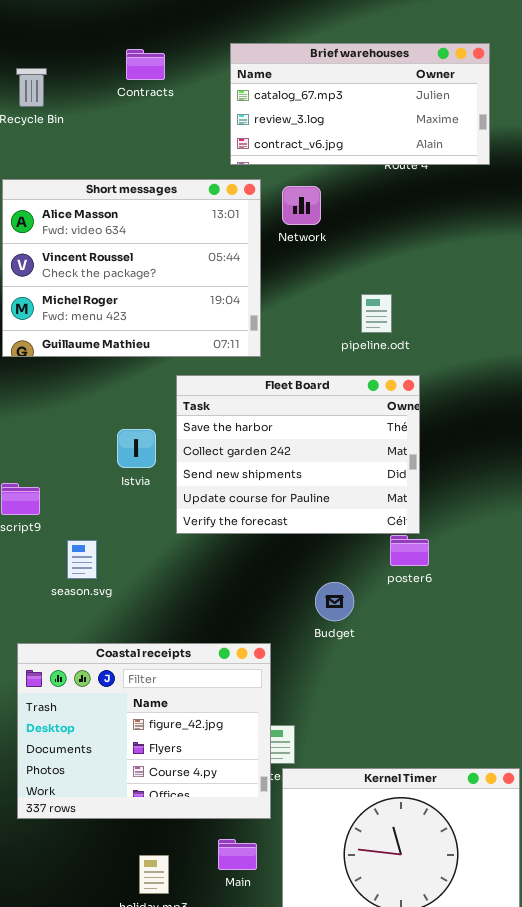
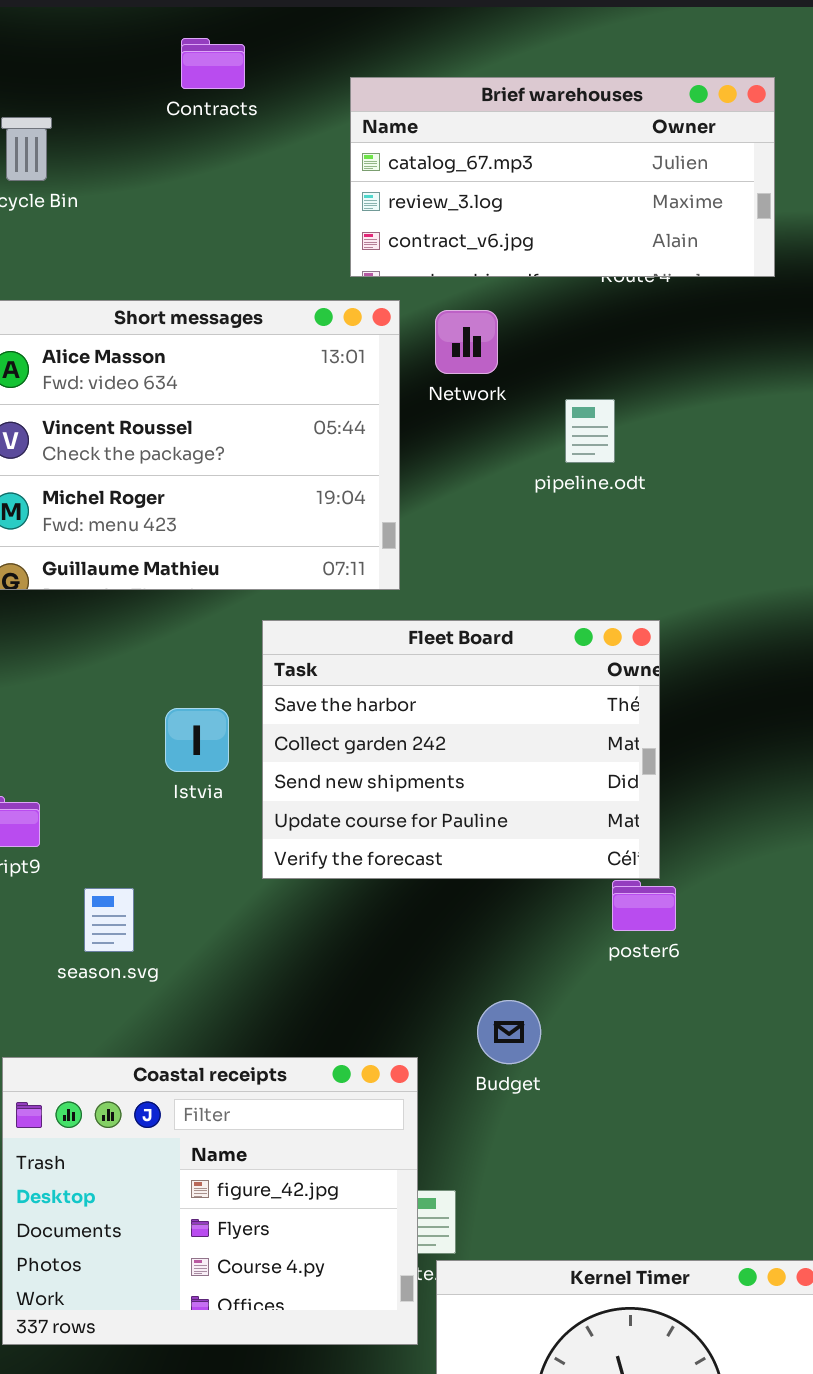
Contracts: [126,49,165,80] -> [181,38,245,89], moved
pipeline.odt: [361,294,392,333] -> [565,399,615,463], moved
Budget: [315,582,354,621] -> [477,1000,541,1064], moved

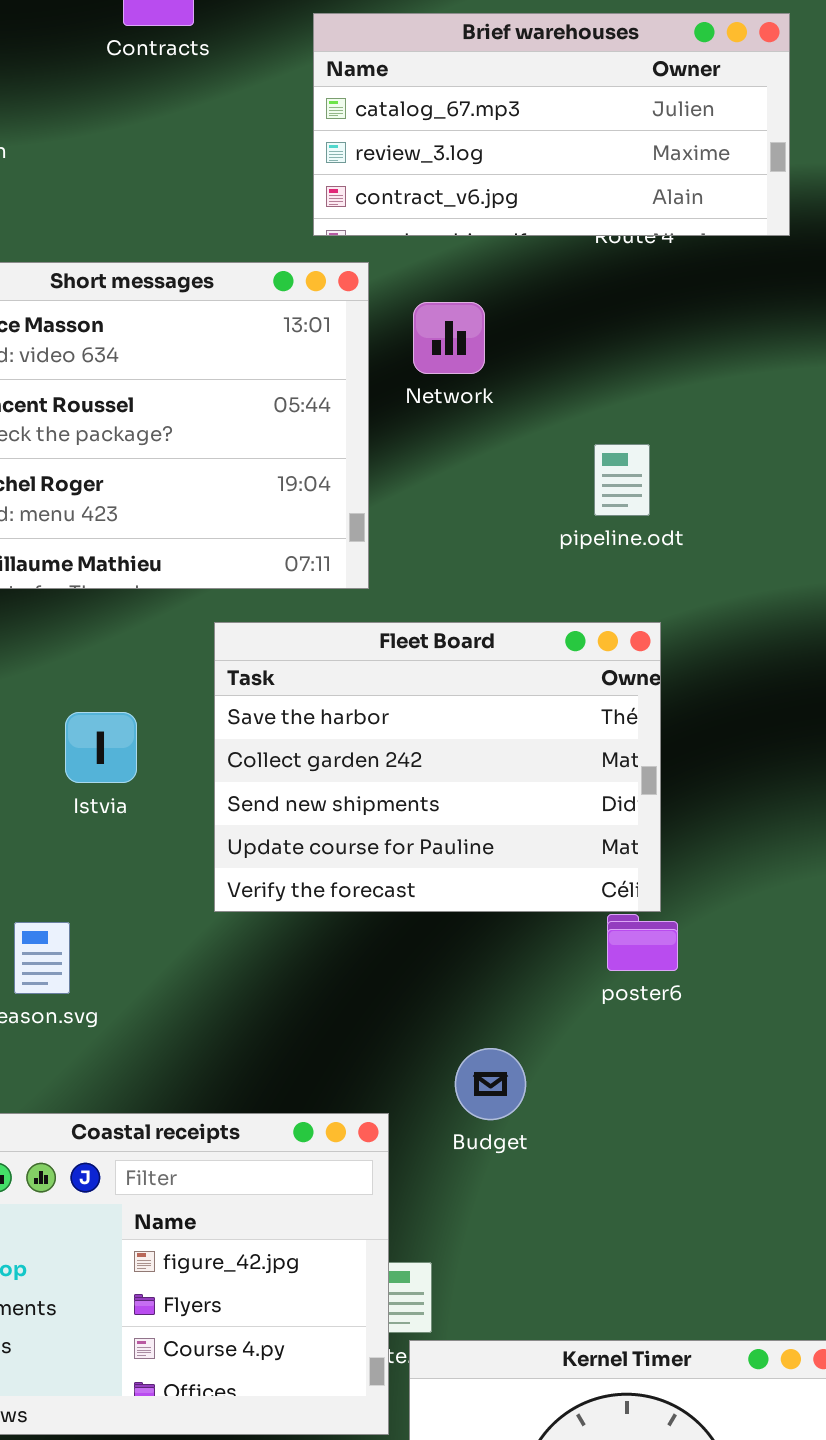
Network: [435,310,498,374] -> [413,302,485,374], moved
pipeline.odt: [565,399,615,463] -> [594,444,650,516], moved
Istvia: [165,708,229,772] -> [65,712,137,783], moved

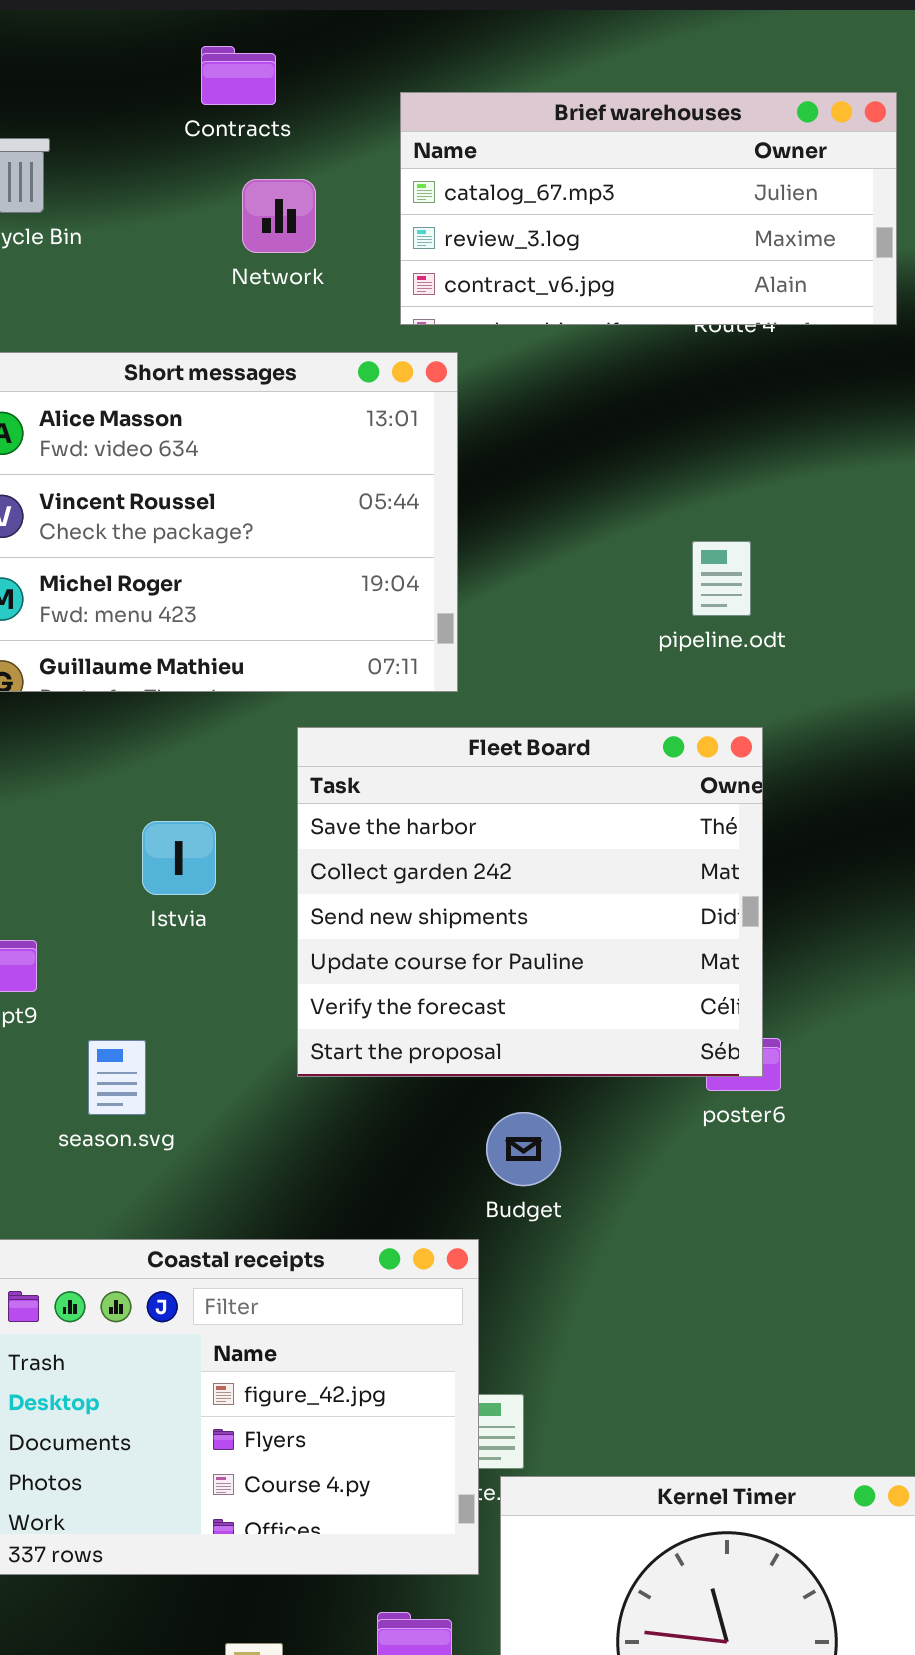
Network: [413,302,485,374] -> [242,179,316,253], moved
Fleet Board: [214,622,661,912] -> [297,727,763,1077], resized
Budget: [455,1048,526,1120] -> [486,1112,561,1186], moved

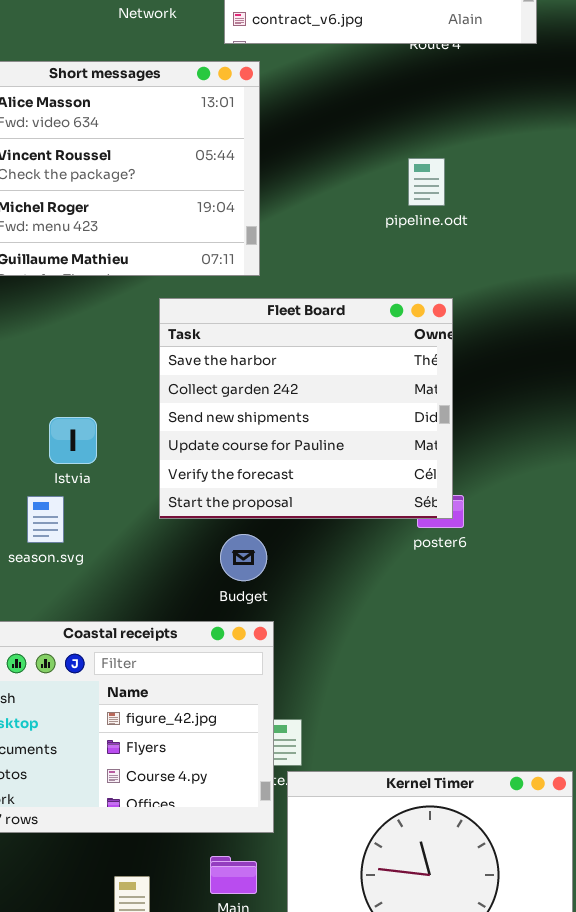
pipeline.odt: [692,541,751,616] -> [408,158,445,206], moved
Istvia: [142,821,216,895] -> [49,417,97,464], moved
Budget: [486,1112,561,1186] -> [220,534,267,581], moved

